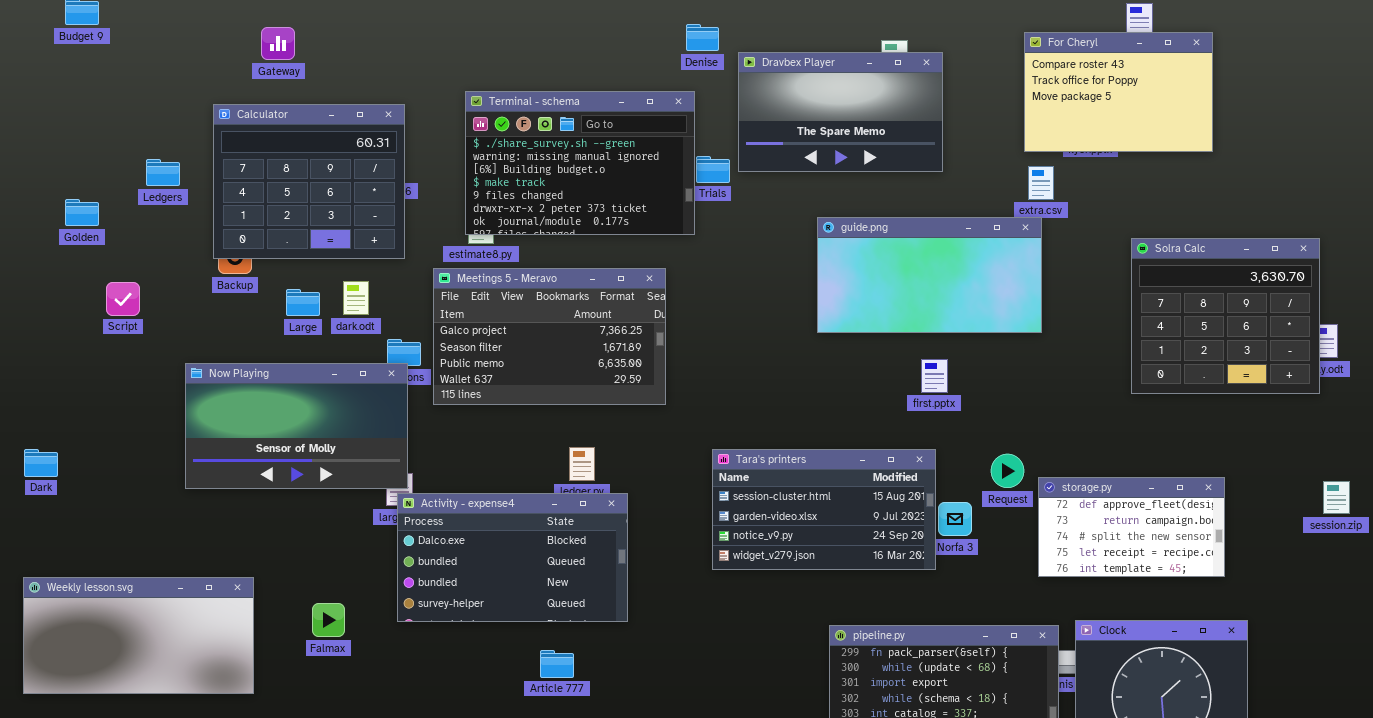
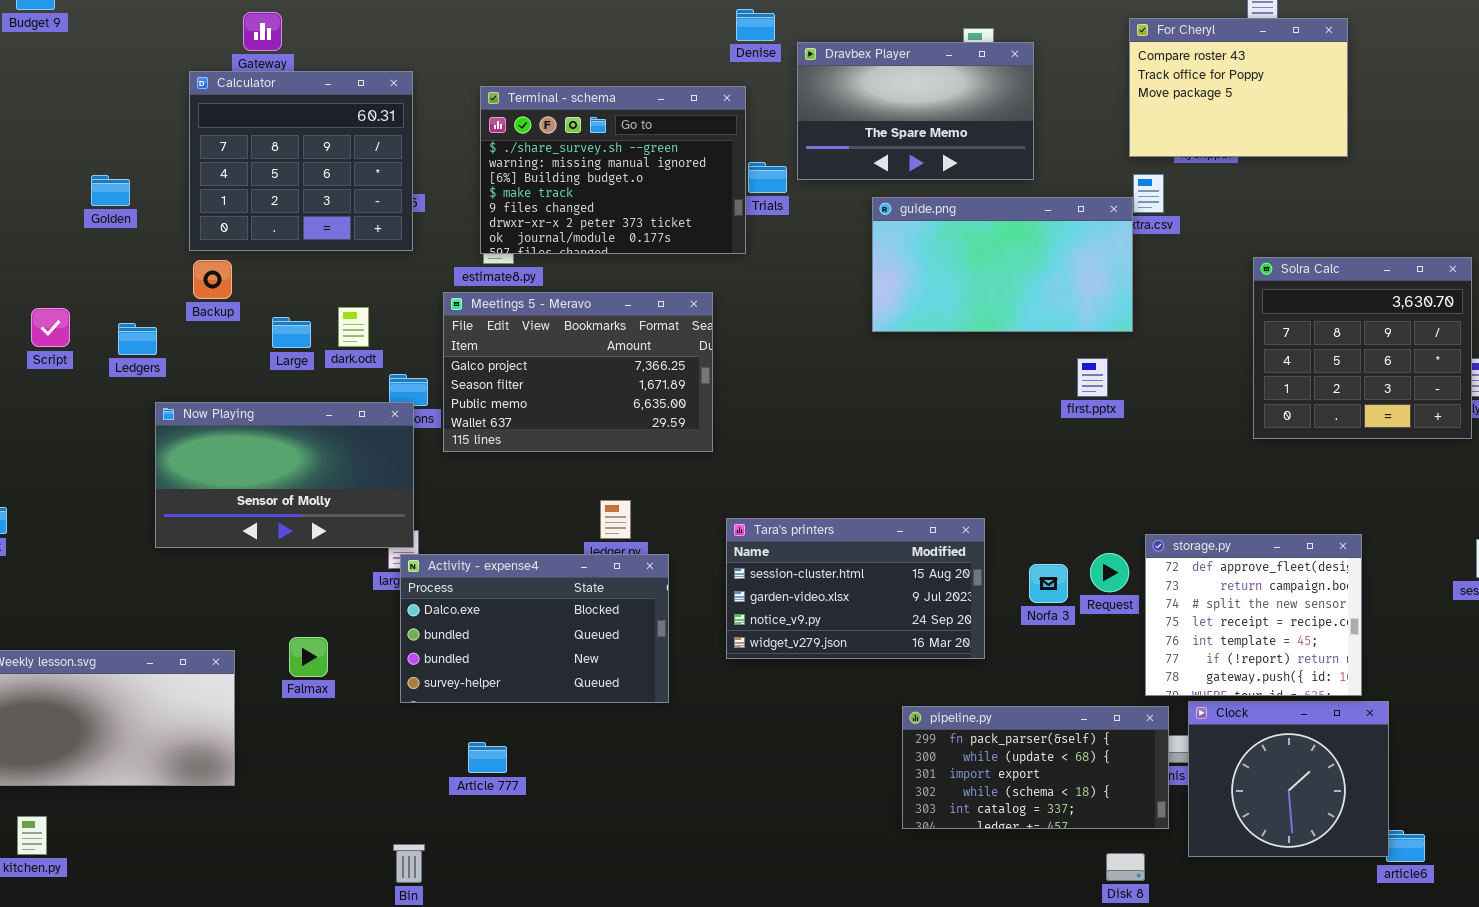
Calculator: [213,104,405,259] -> [189,71,413,251], moved
Ledgers: [146,159,180,186] -> [118,323,157,355], moved
Golden: [65,199,99,226] -> [91,175,130,206], moved
guide.png: [817,217,1042,333] -> [872,197,1133,332], moved
Script: [106,282,140,316] -> [31,308,70,347], moved
first.pptx: [921,359,948,393] -> [1077,358,1108,397], moved
Tara's printers: [712,449,936,570] -> [726,518,985,659], moved
Request: [991,454,1024,488] -> [1090,553,1129,592], moved
storage.py: [1038,477,1225,577] -> [1145,534,1362,696], resized
Falmax: [312,603,345,637] -> [289,637,328,677], moved
Article 777: [540,650,574,678] -> [468,742,507,773], moved

